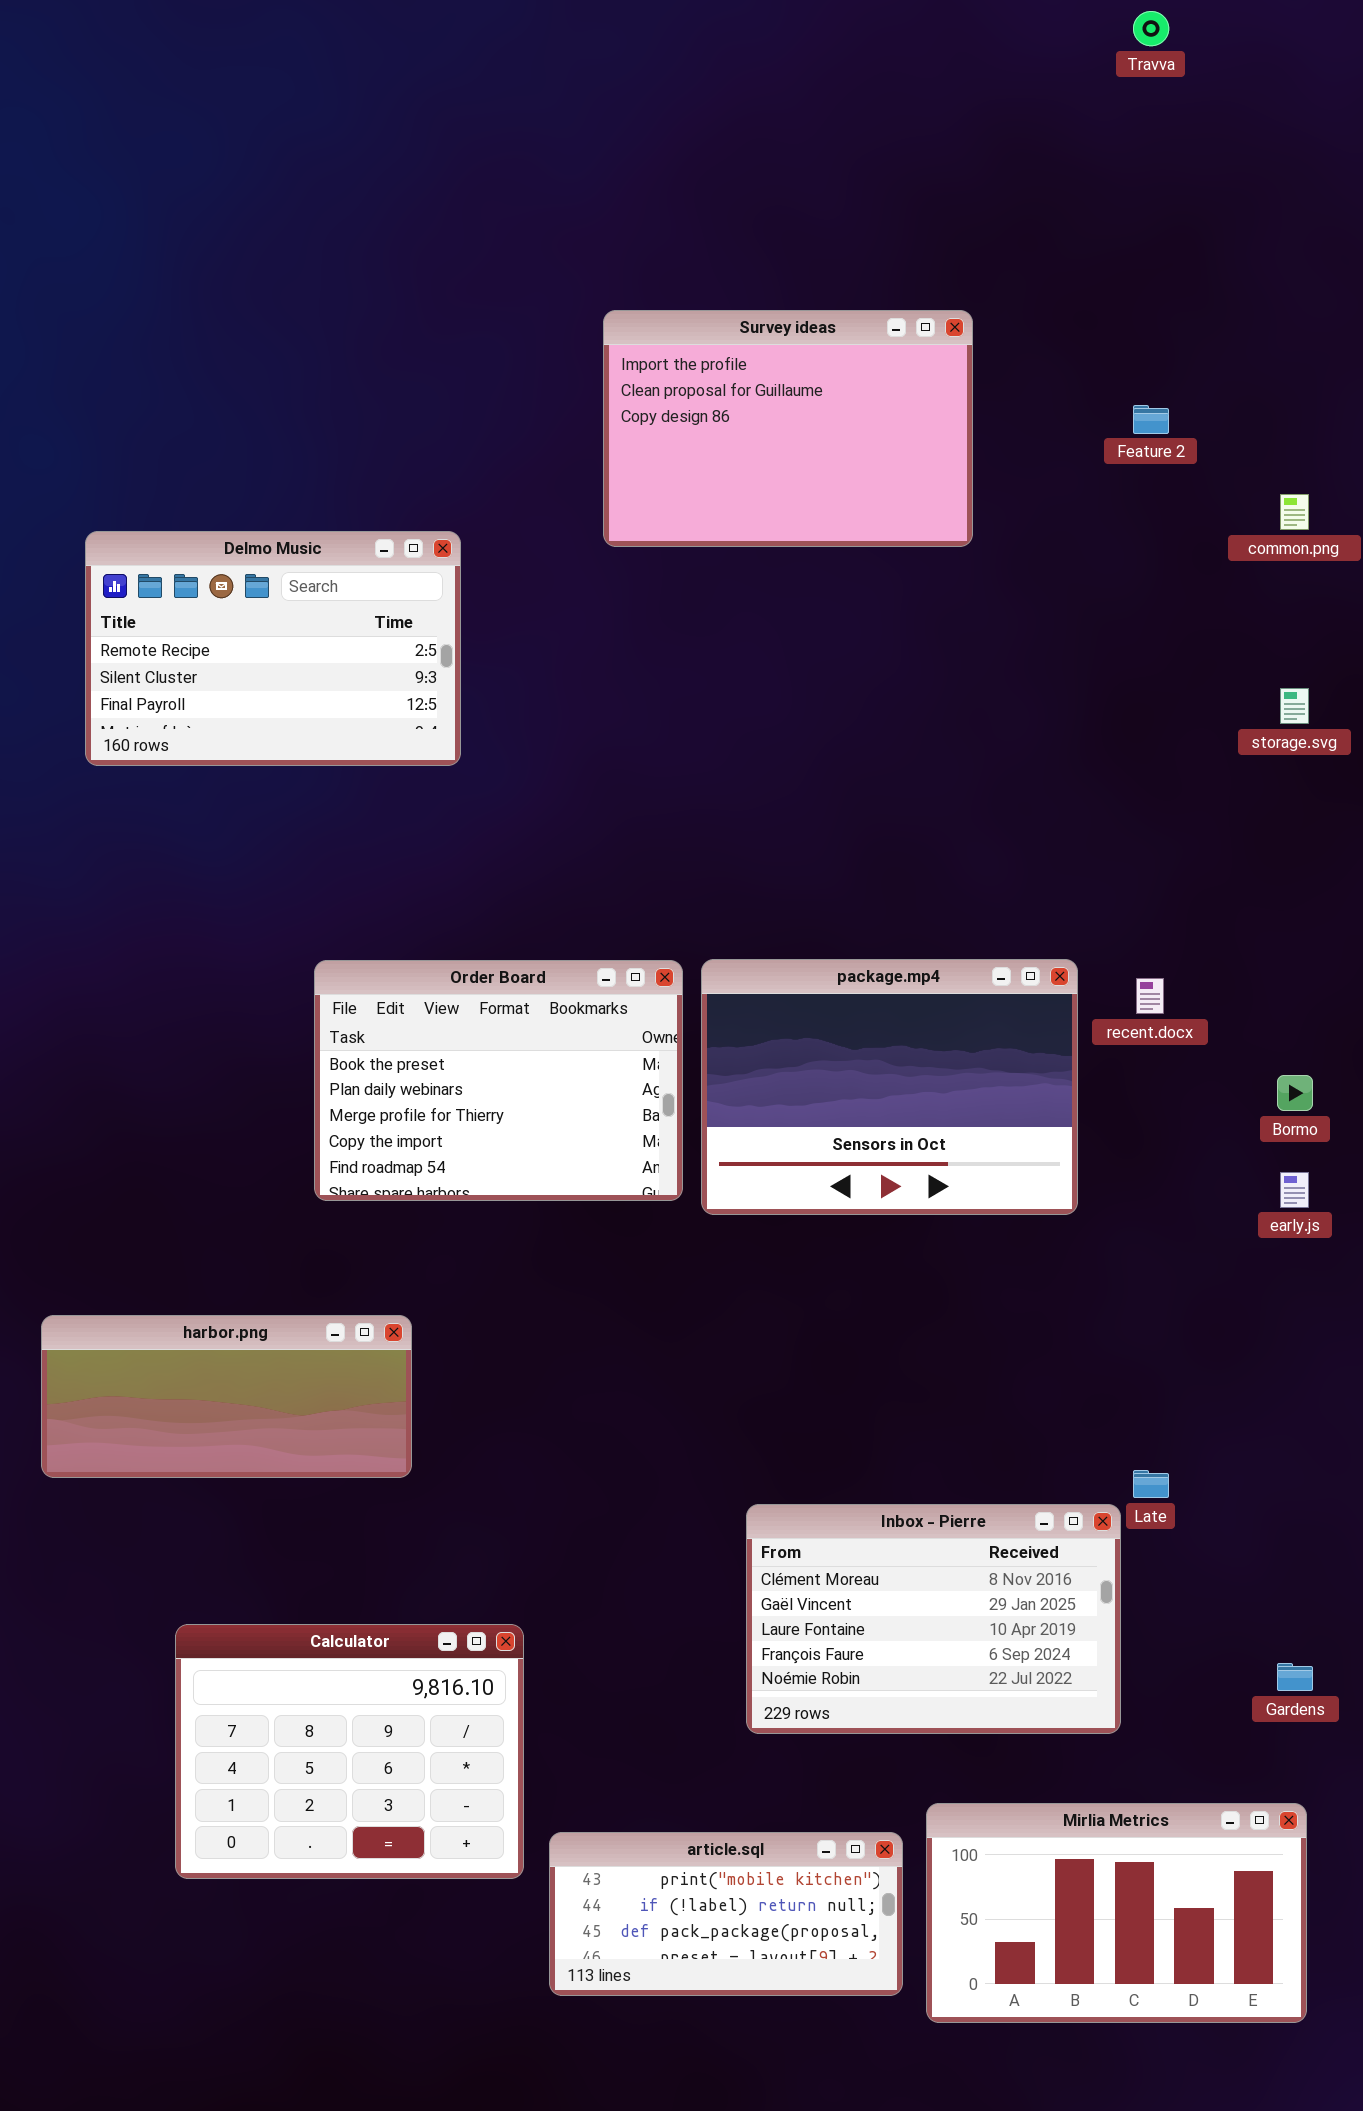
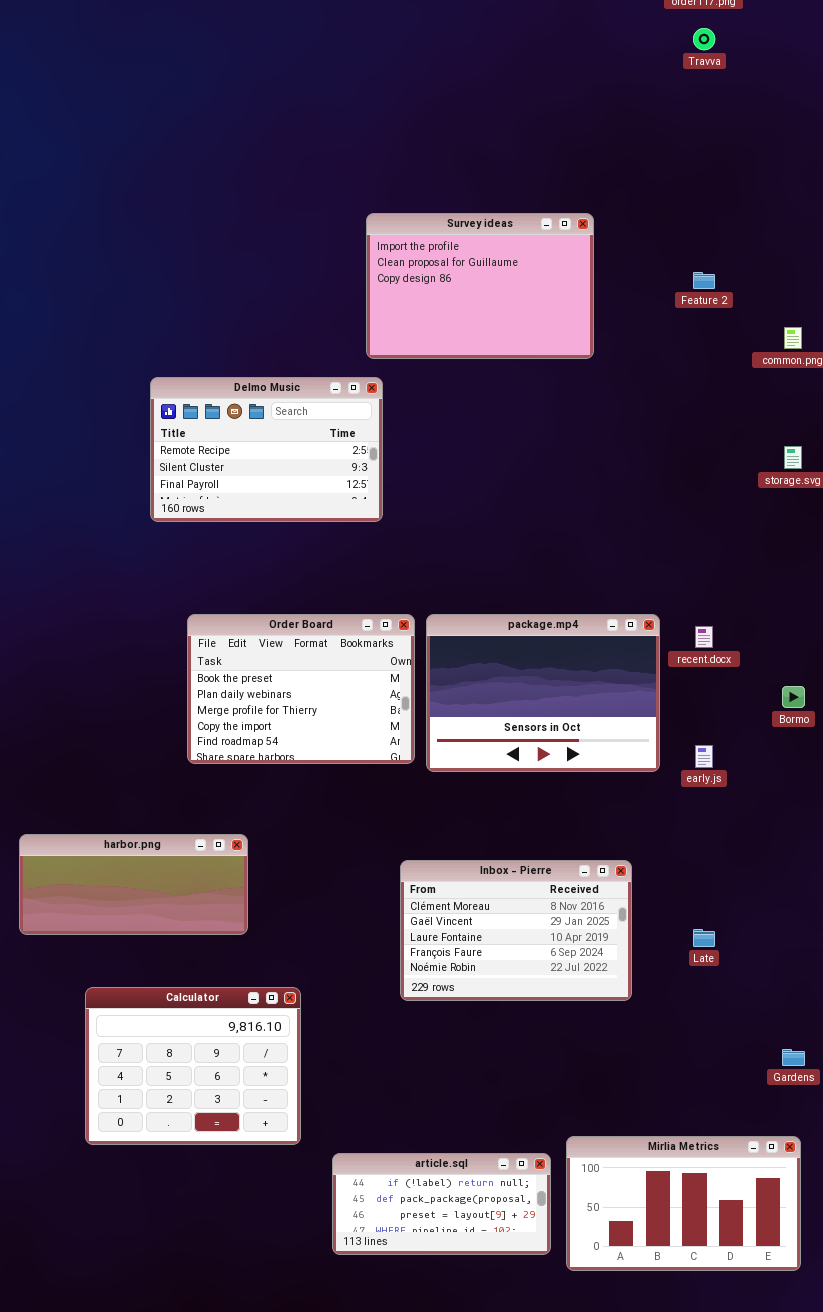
Delmo Music: [85,531,461,766] -> [150,377,383,522], moved
early.js: [1280,1172,1309,1208] -> [695,745,713,768], moved
Inbox - Pierre: [746,1504,1121,1734] -> [400,860,632,1001], moved
Calculator: [175,1624,524,1879] -> [85,987,301,1145], moved
article.sql: [549,1832,903,1996] -> [332,1153,551,1255], scrolled down 1 row

